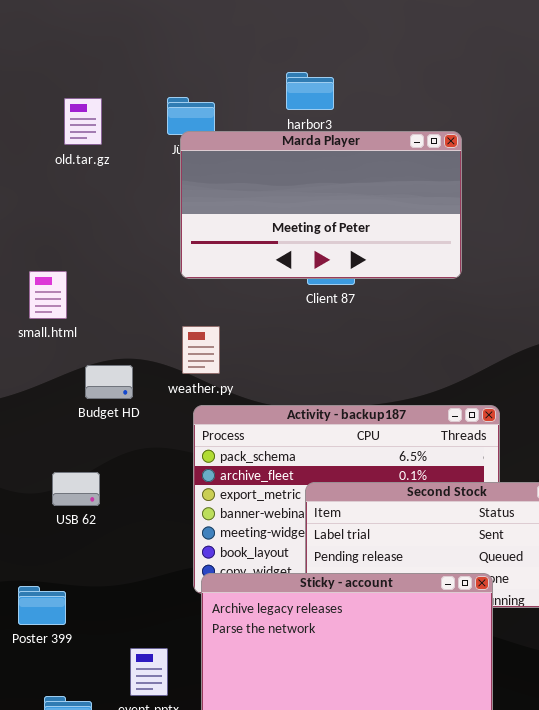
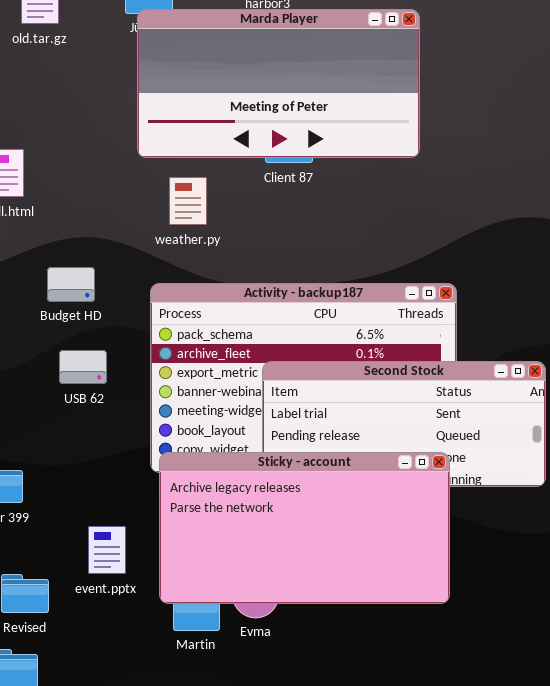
weather.py: [182,326,220,374] -> [169,177,207,225], moved
Budget HD: [85,365,133,399] -> [47,267,95,302], moved
USB 62: [52,472,100,506] -> [59,350,107,384], moved

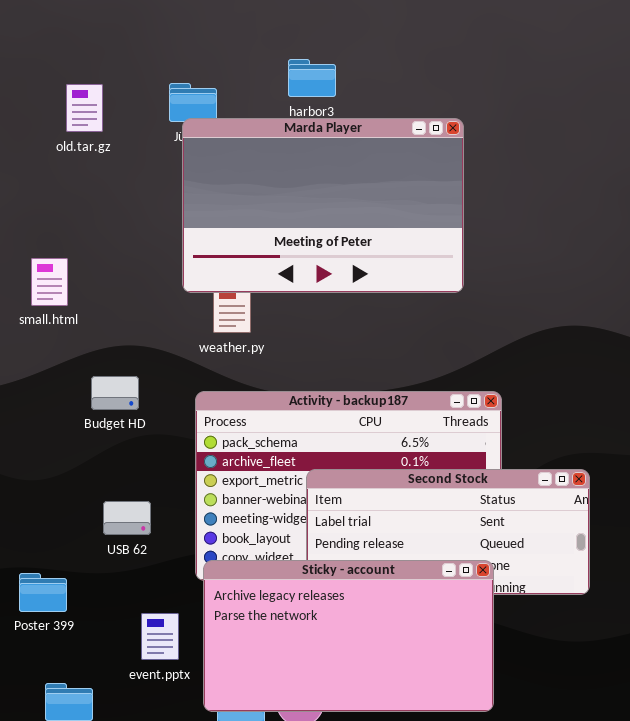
Marda Player: [137,9,420,158] -> [182,118,464,293], resized
USB 62: [59,350,107,384] -> [103,501,151,535], moved
event.pptx: [88,526,126,574] -> [141,613,179,660], moved

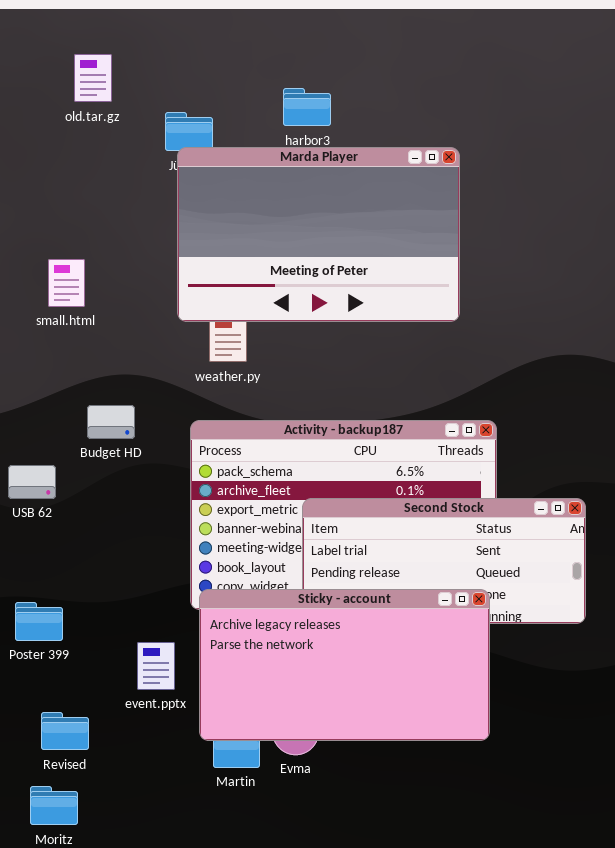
old.tar.gz: [66,84,103,132] -> [74,54,112,102], moved
small.html: [31,258,68,306] -> [48,259,85,307], moved
USB 62: [103,501,151,535] -> [8,465,56,499], moved

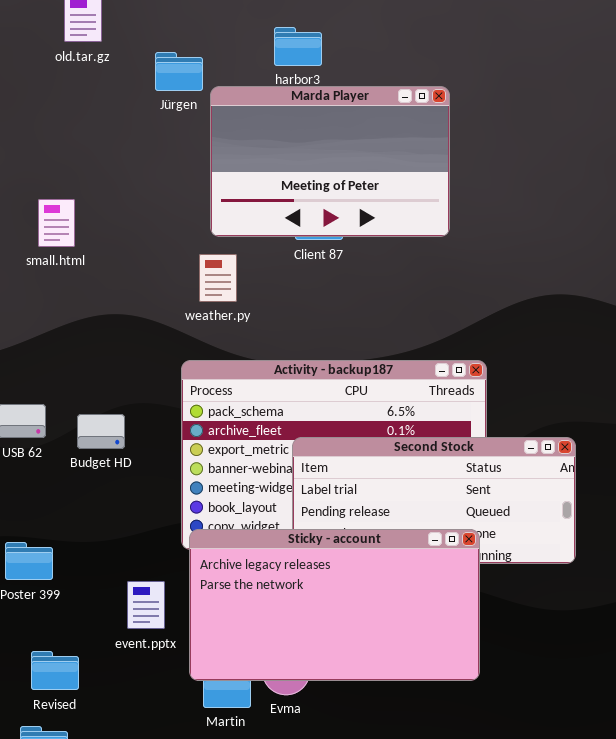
Marda Player: [177,147,460,322] -> [210,86,450,237], resized
Budget HD: [87,405,135,439] -> [77,414,125,449], moved

